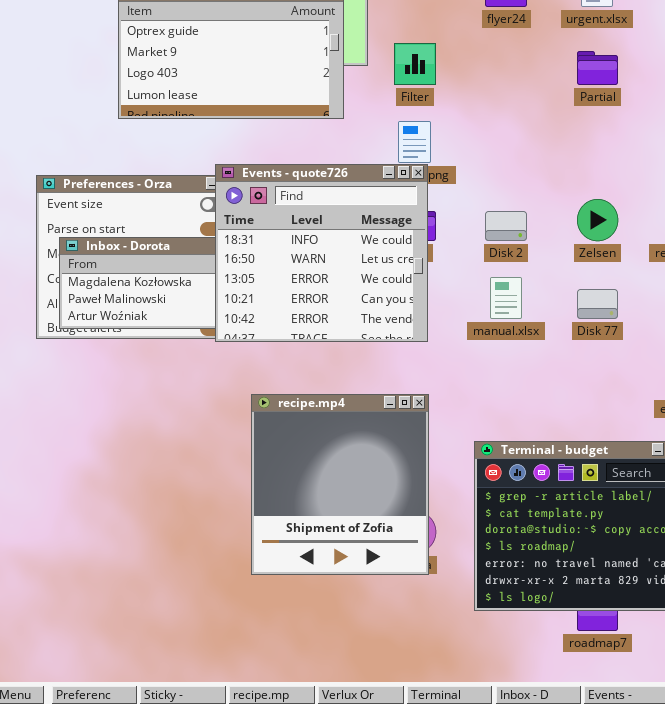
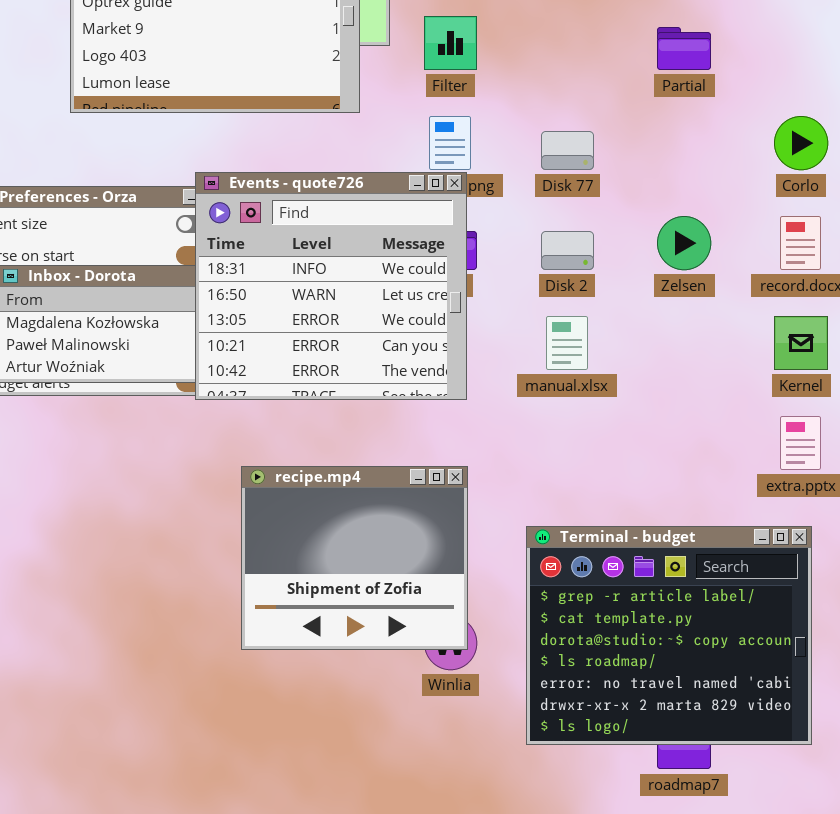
Disk 77: [577,289,618,319] -> [541,131,594,170], moved
recipe.mp4: [251,394,429,575] -> [241,466,468,650], resized

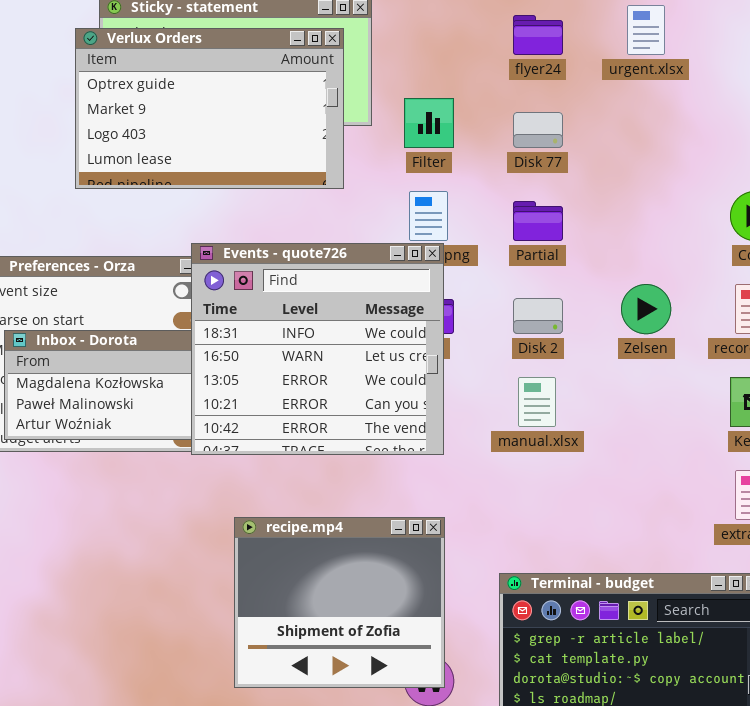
Partial: [657,27,711,70] -> [513,201,563,241], moved
Disk 77: [541,131,594,170] -> [513,112,563,148], moved

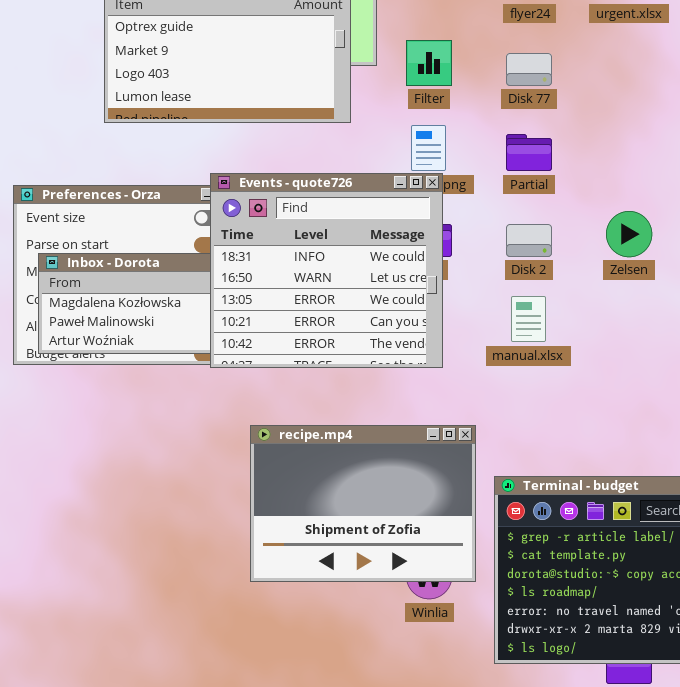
recipe.mp4: [234,517,445,688] -> [250,425,476,582], resized

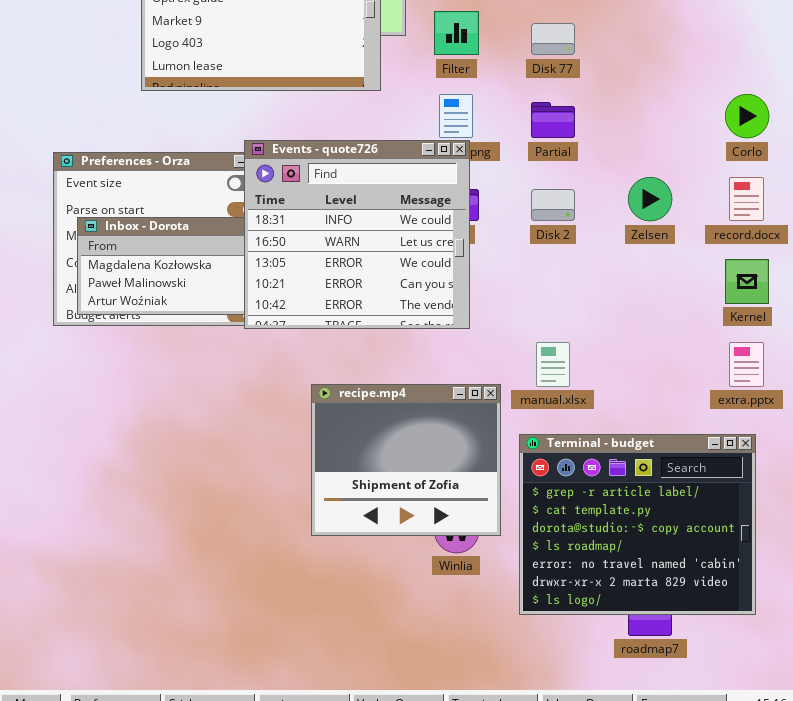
manual.xlsx: [511,296,546,342] -> [536,342,570,387], moved
recipe.mp4: [250,425,476,582] -> [311,384,501,536], resized

